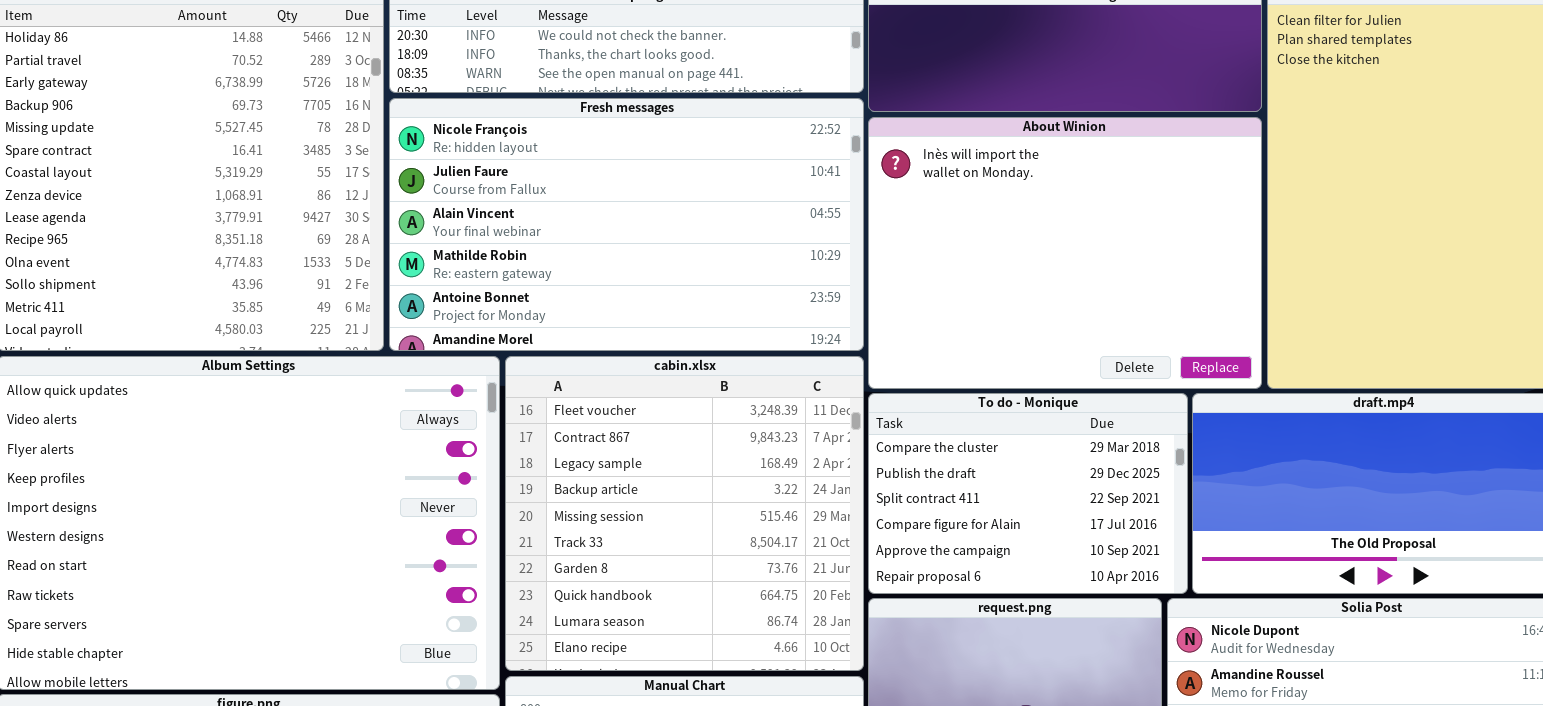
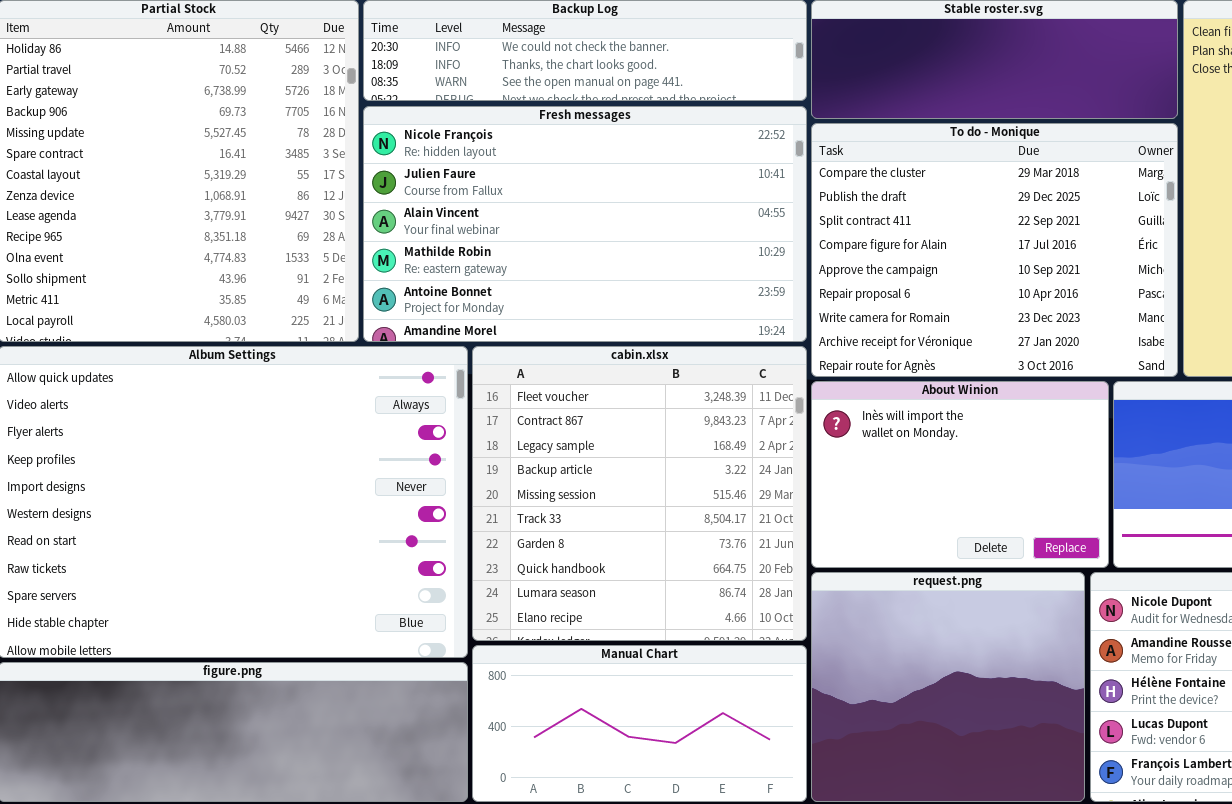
About Winion: [868,117,1262,389] -> [811,381,1109,568], moved, resized
To do - Monique: [868,393,1188,594] -> [811,123,1178,377], moved, resized

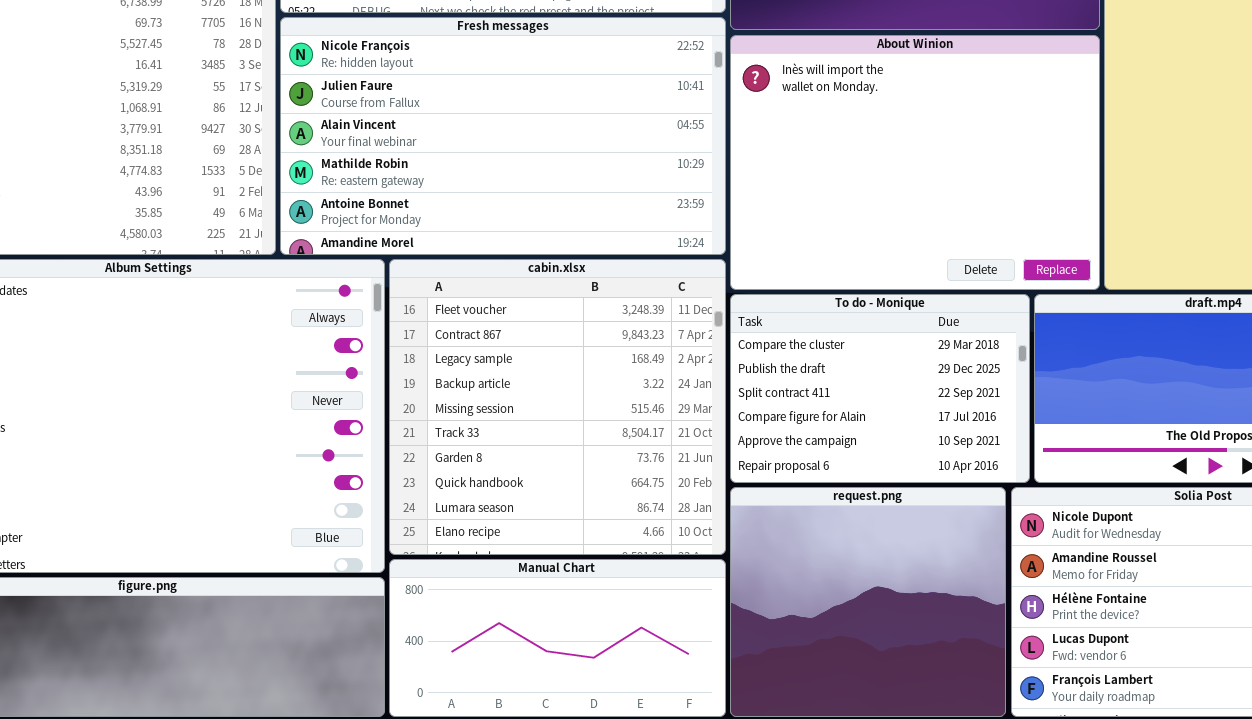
To do - Monique: [811,123,1178,377] -> [730,294,1030,483], moved, resized
About Winion: [811,381,1109,568] -> [730,35,1100,290], moved, resized

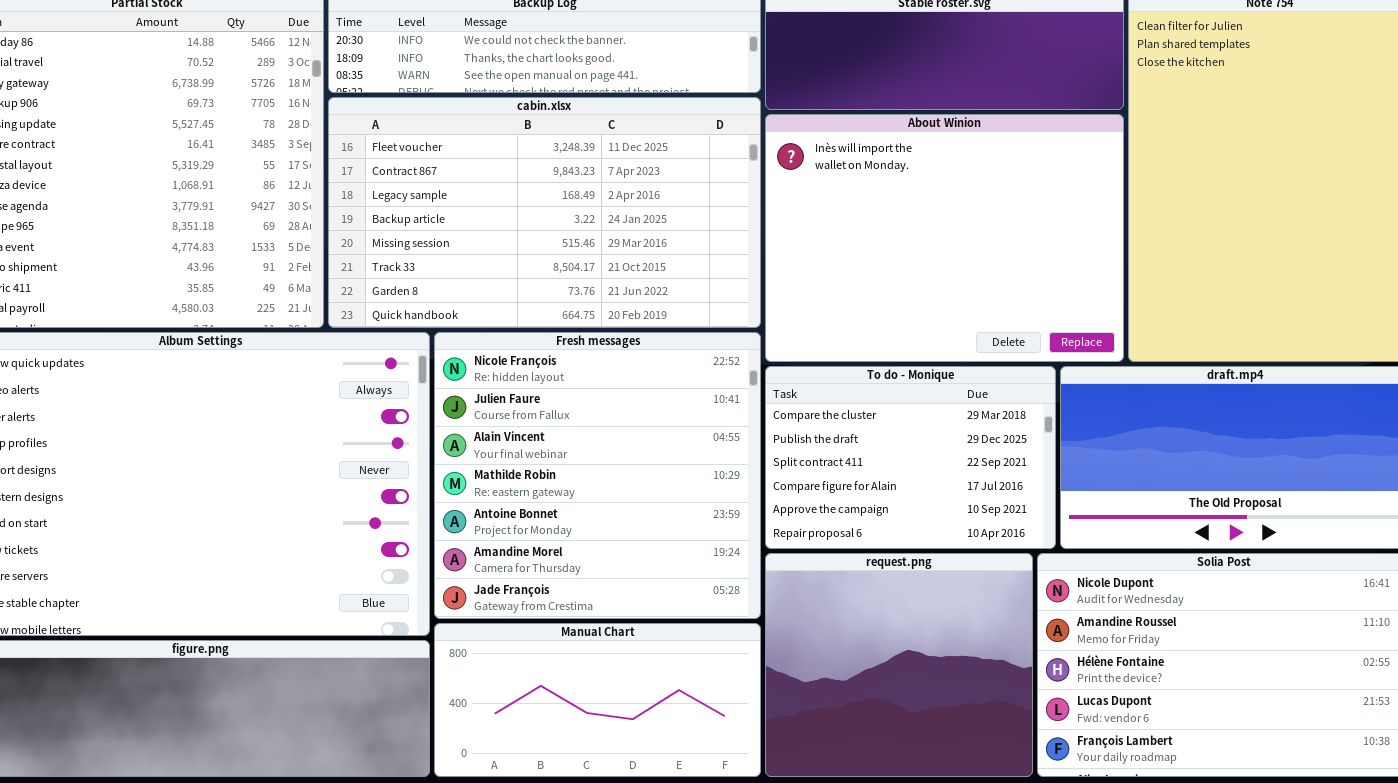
Fresh messages: [280,17,726,255] -> [434,332,761,619], moved, resized
cabin.xlsx: [389,259,726,555] -> [328,97,761,328], moved, resized

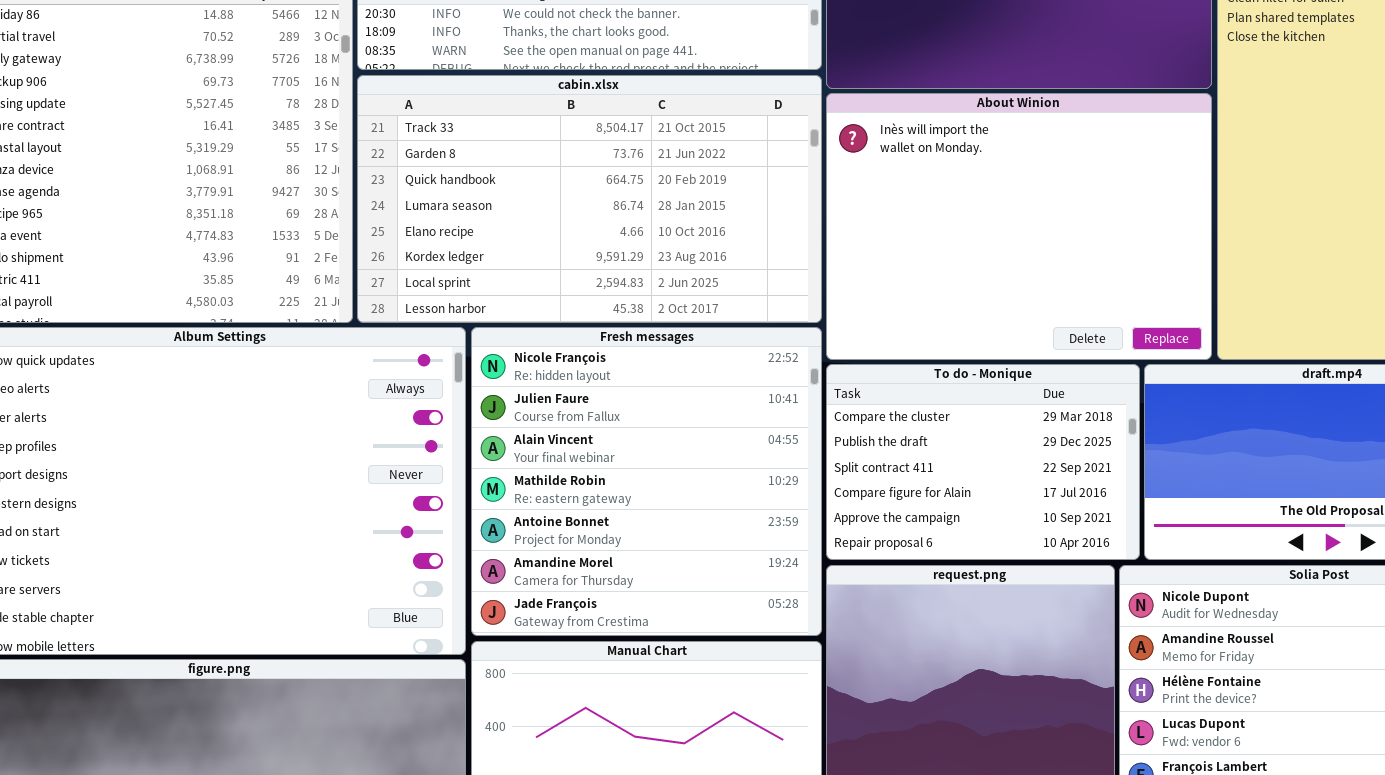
cabin.xlsx: [328,97,761,328] -> [357,75,822,323], scrolled down 5 rows

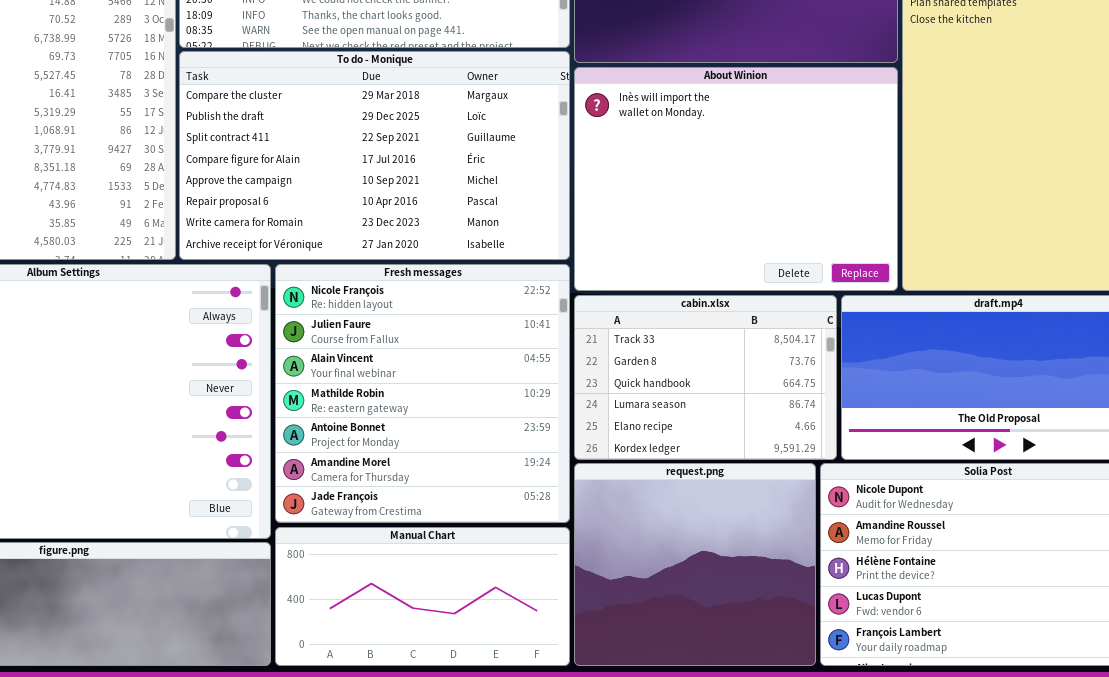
cabin.xlsx: [357,75,822,323] -> [574,295,837,460], moved, resized
To do - Monique: [826,364,1140,560] -> [179,51,570,260], moved, resized

